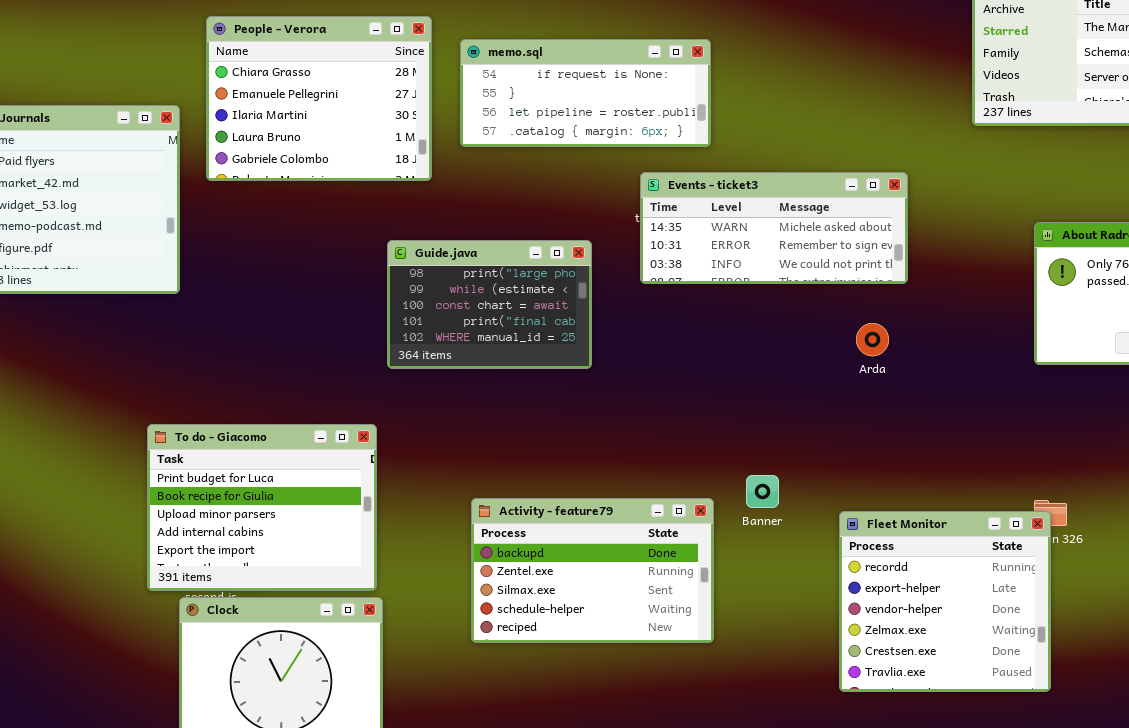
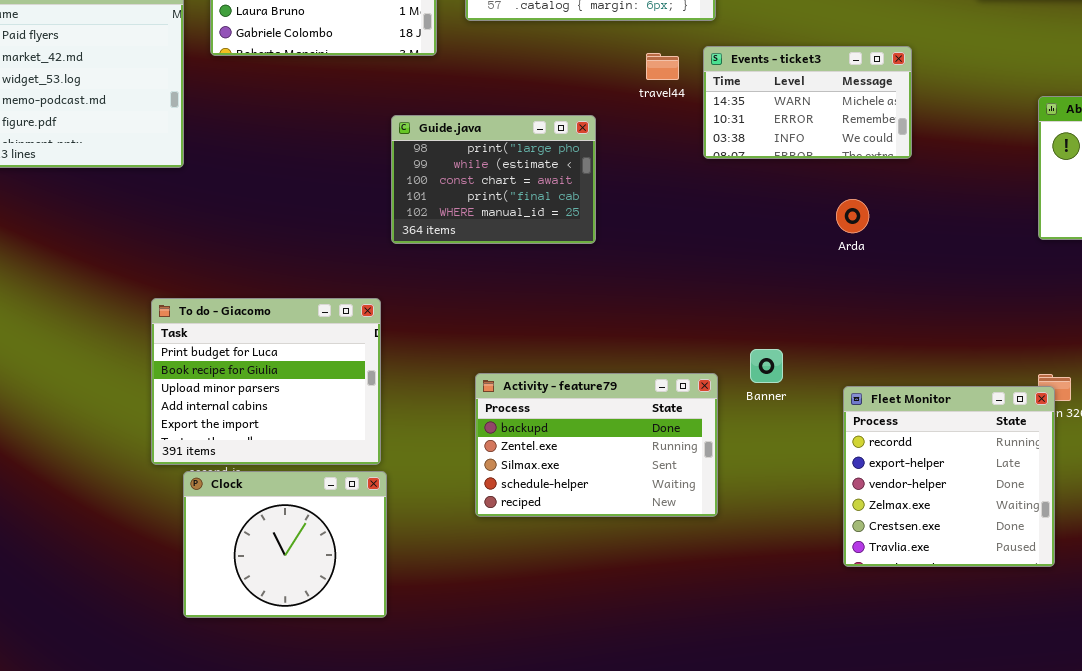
Events - ticket3: [640,172,908,284] -> [703,46,912,159], resized
Arda: [856,323,889,356] -> [836,199,869,233], moved

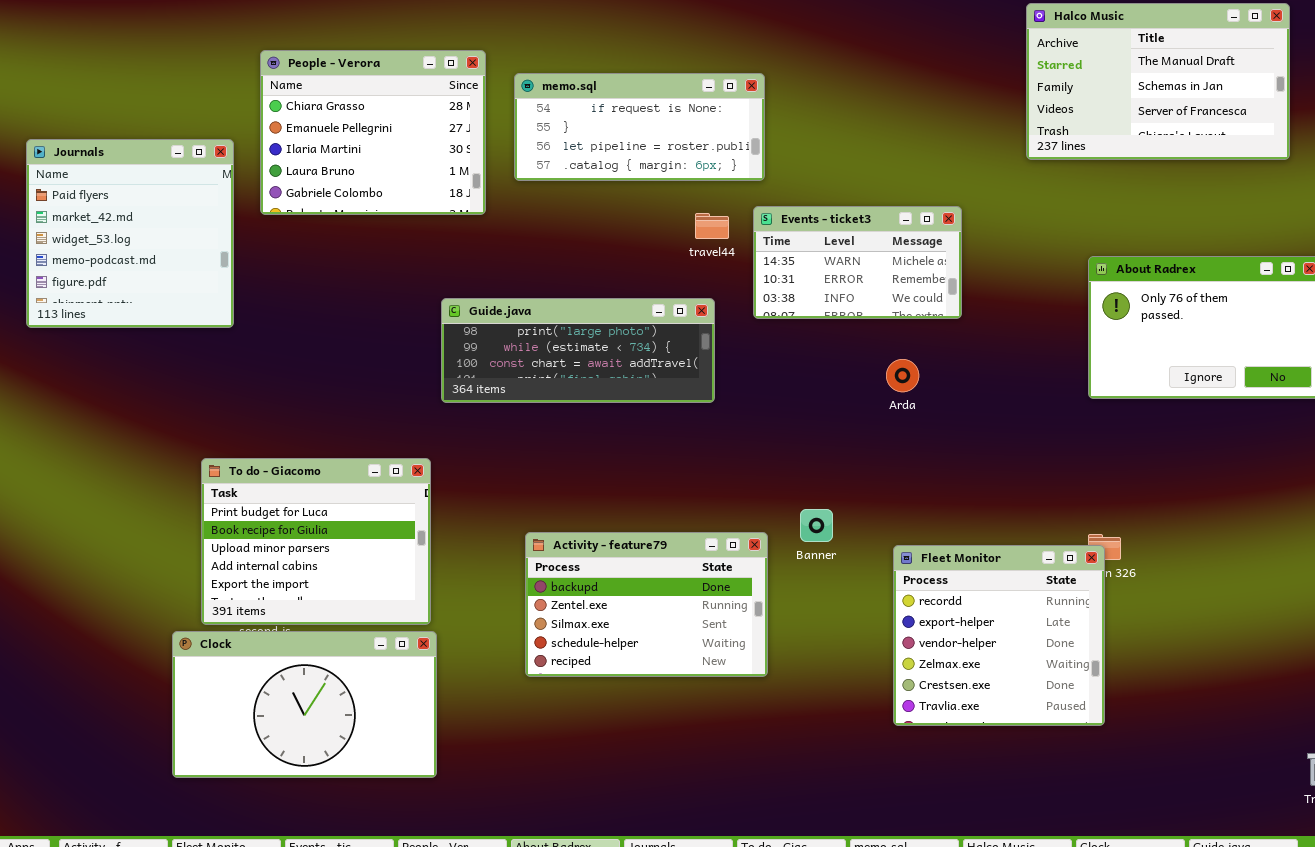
Guide.java: [391,115,596,244] -> [441,298,715,403], resized
Clock: [183,471,387,618] -> [172,631,437,778], resized

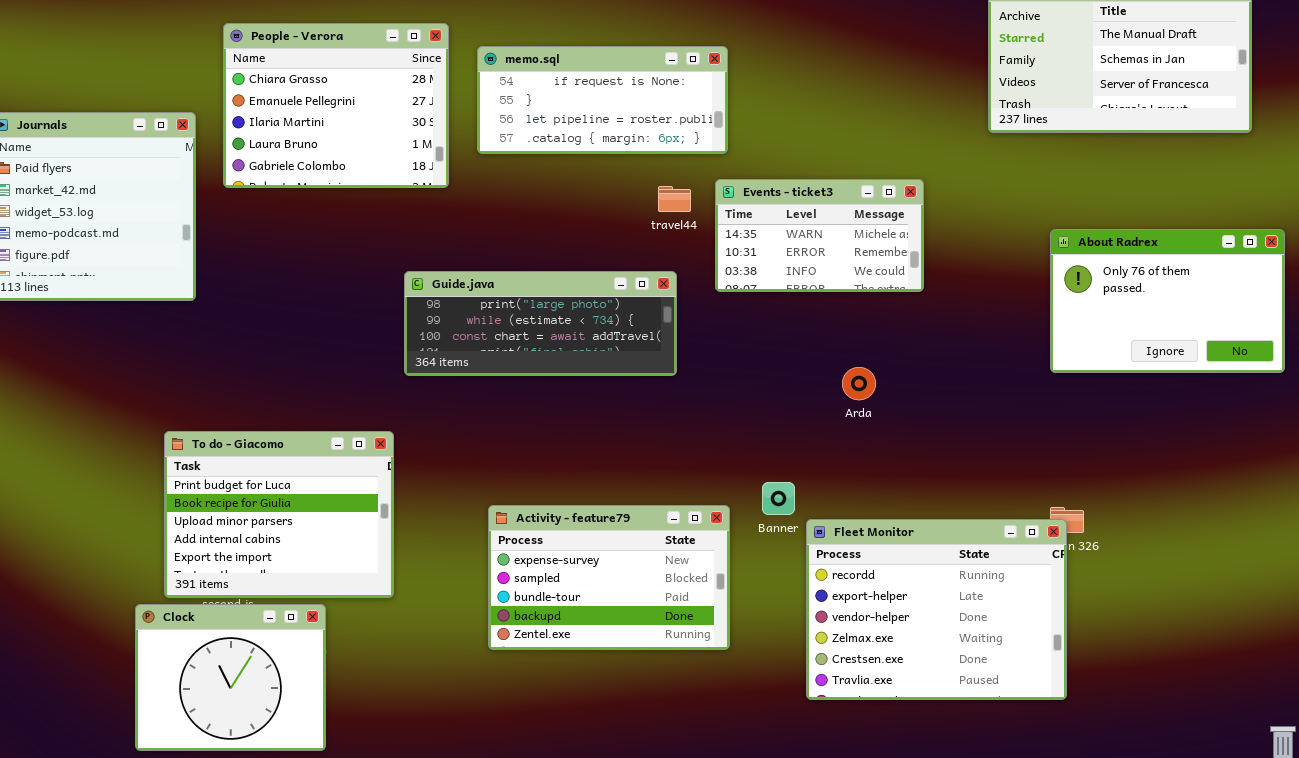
Arda: [886,359,919,392] -> [842,367,876,400], moved
Activity - feature79: [525,532,768,677] -> [488,505,730,650], scrolled up 3 rows
Fleet Monitor: [893,545,1105,726] -> [806,519,1067,700], resized
Clock: [172,631,437,778] -> [135,604,326,751], resized

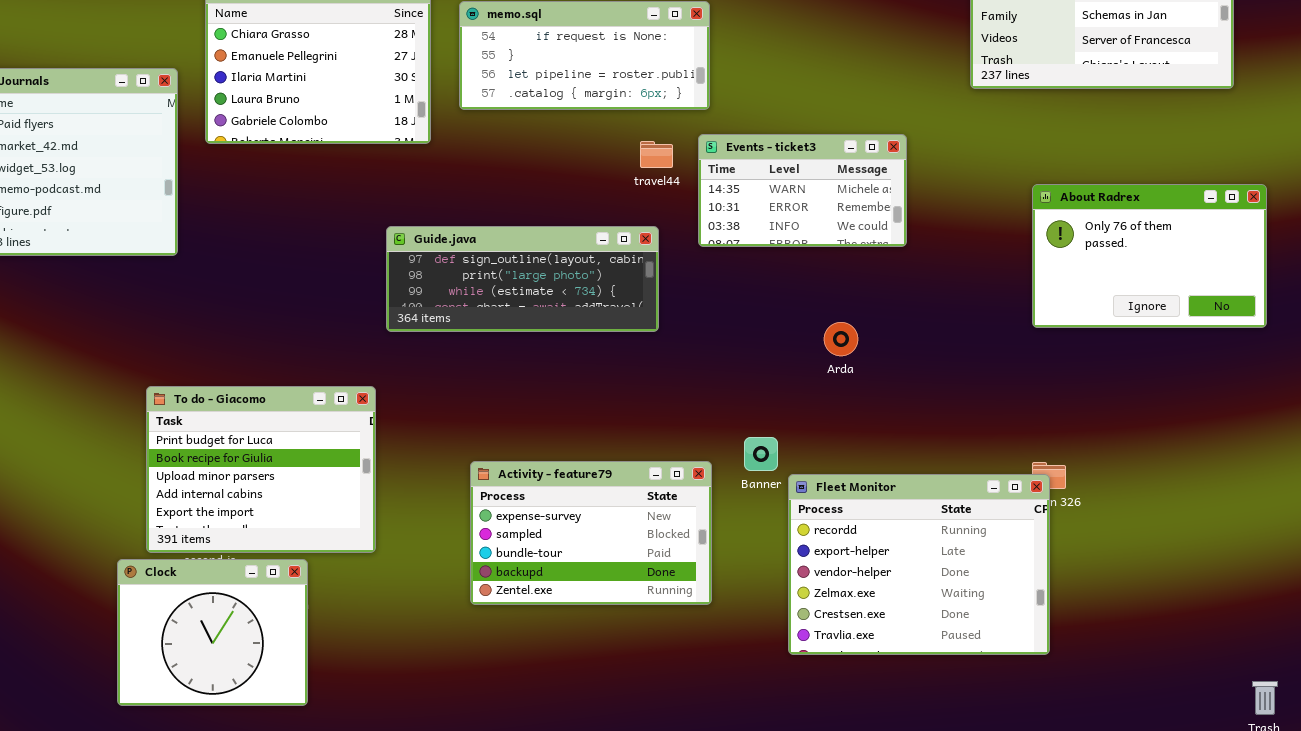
Guide.java: [404,271,677,376] -> [386,226,659,332], scrolled up 1 row

